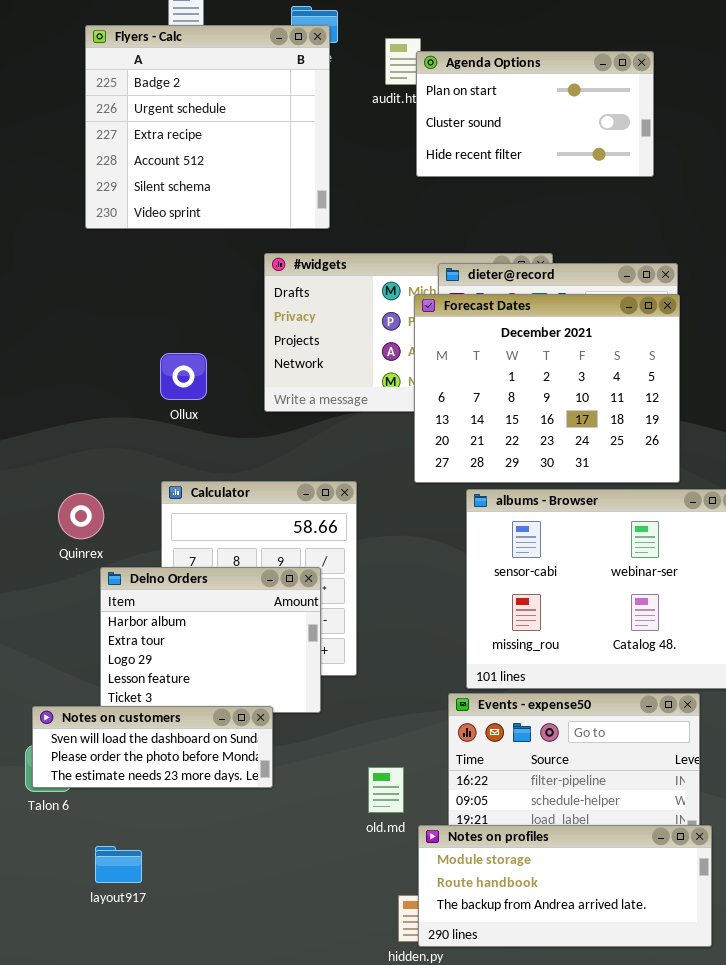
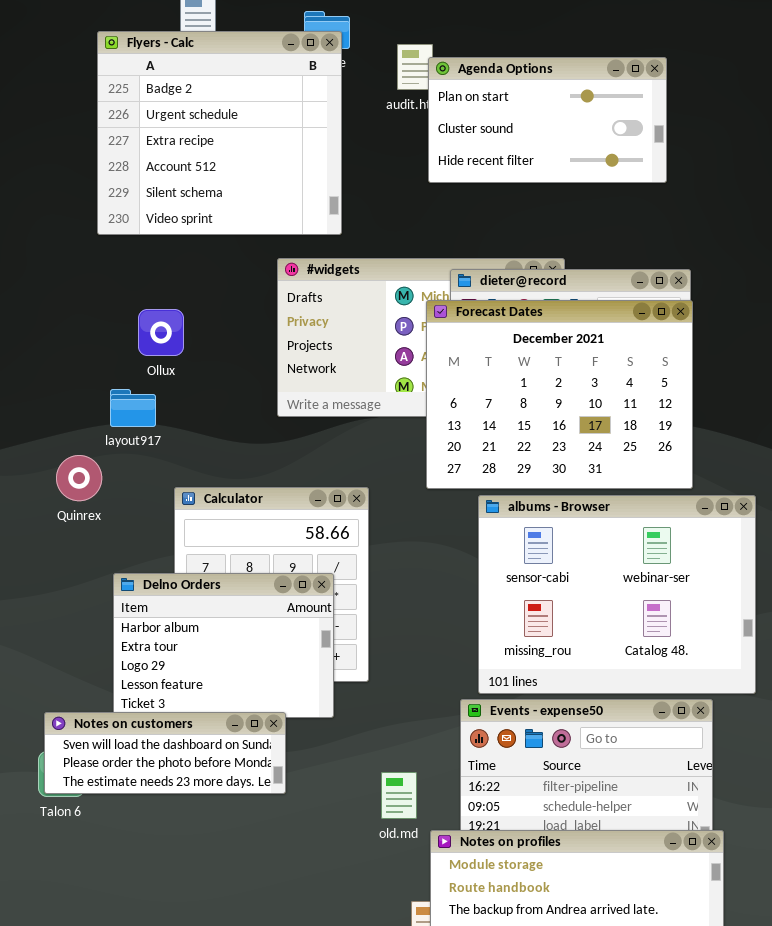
Ollux: [160,353,207,400] -> [138,309,184,356], moved
Quinrex: [58,493,104,539] -> [56,455,102,501], moved
layout917: [95,846,142,883] -> [110,389,156,427], moved

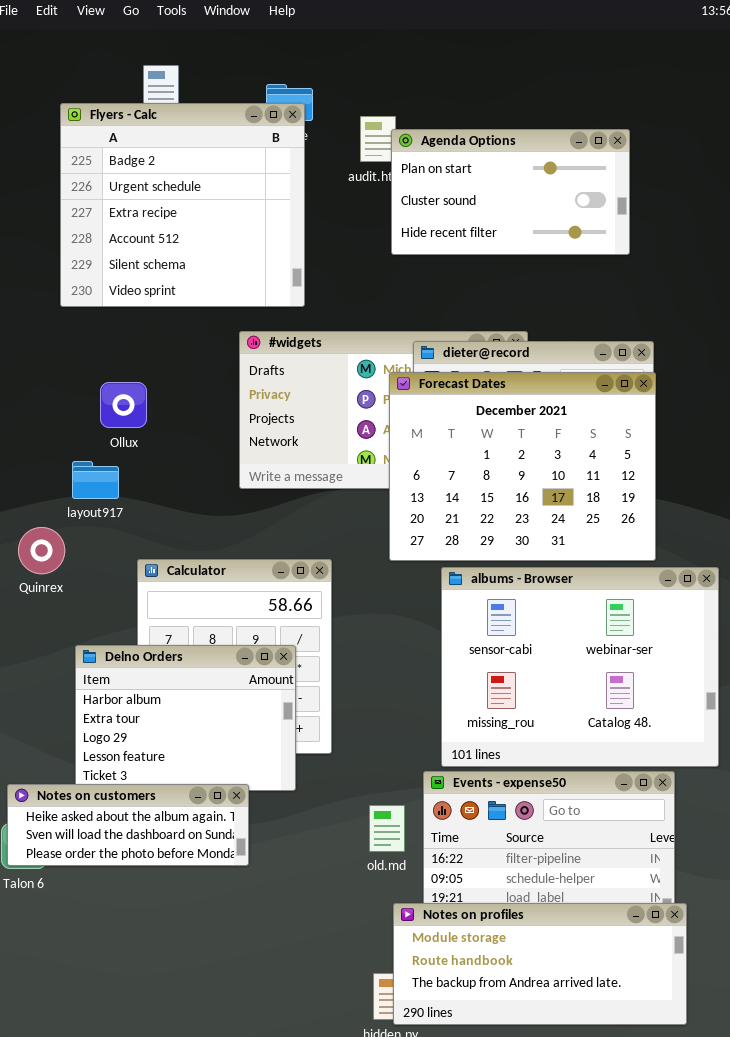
Notes on customers: [44,712,286,794] -> [7,784,249,866], scrolled up 1 row
old.md: [381,772,417,819] -> [369,805,405,852], moved

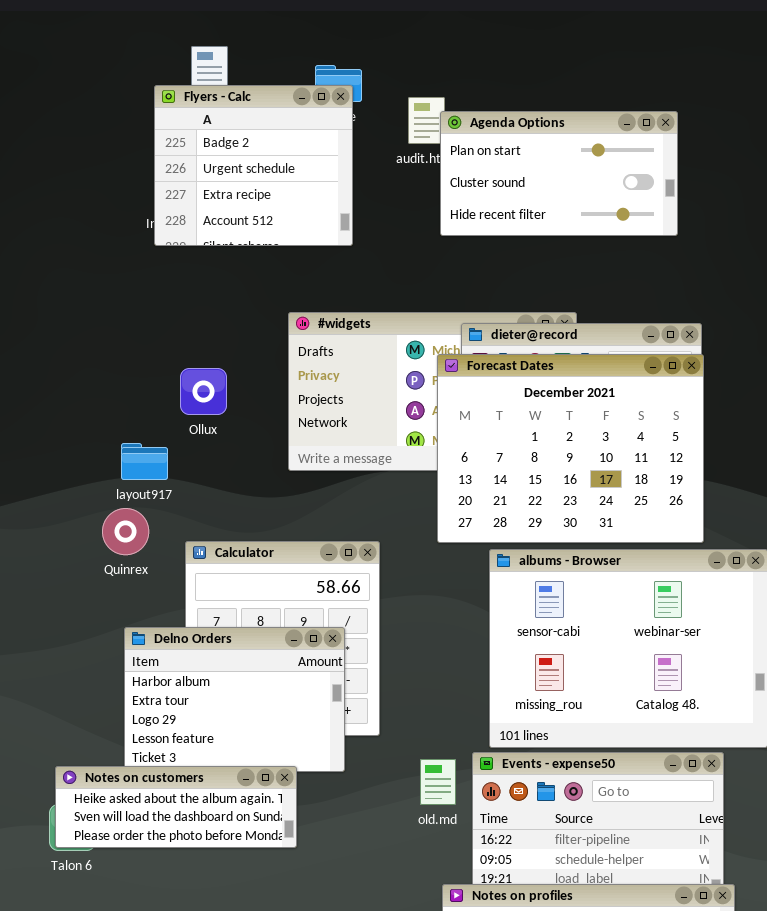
Flyers - Calc: [60,103,305,307] -> [154,85,353,246], resized
Ollux: [100,382,147,428] -> [180,368,227,415], moved
Quinrex: [18,527,65,574] -> [102,508,149,555], moved
old.md: [369,805,405,852] -> [420,759,456,805], moved

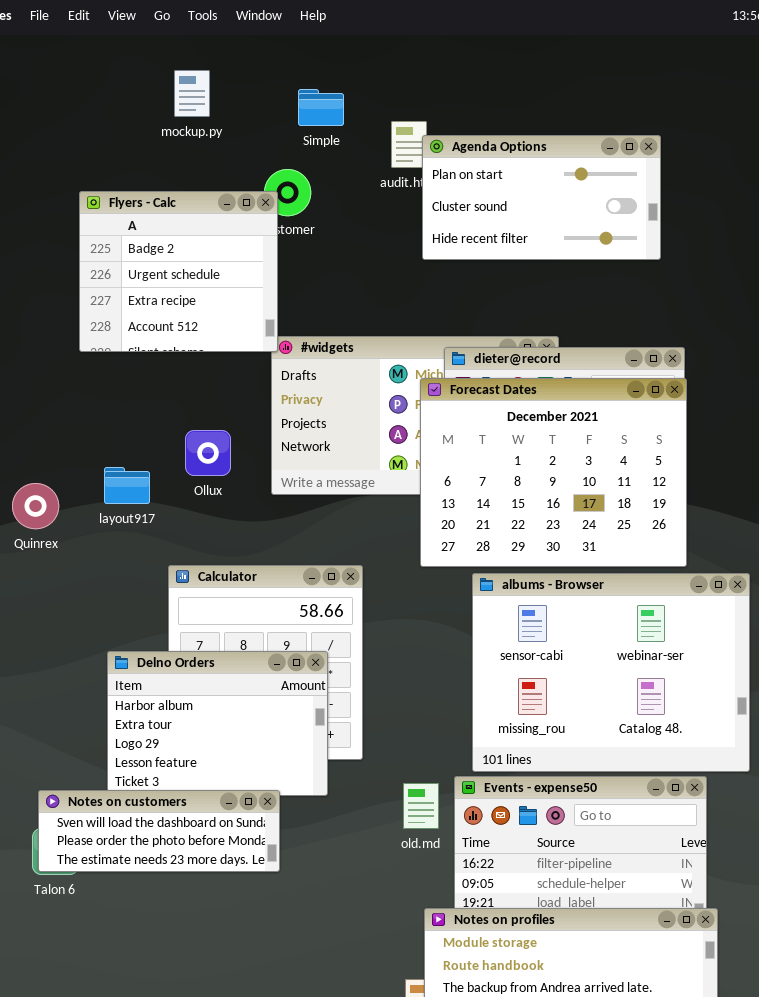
Flyers - Calc: [154,85,353,246] -> [79,191,278,352], moved
Ollux: [180,368,227,415] -> [185,430,231,476], moved
Quinrex: [102,508,149,555] -> [12,483,59,529], moved
Notes on customers: [55,766,297,848] -> [38,790,280,872], scrolled down 1 row

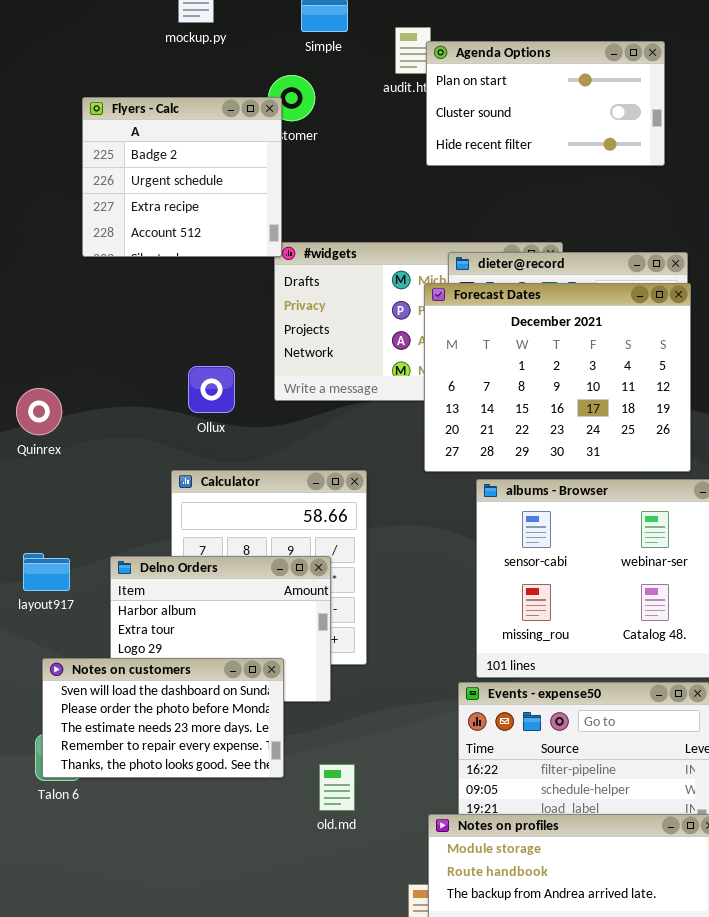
Ollux: [185,430,231,476] -> [188,366,235,413], moved
layout917: [104,467,150,504] -> [23,553,70,591], moved
old.md: [403,783,439,829] -> [319,764,355,811], moved
Notes on customers: [38,790,280,872] -> [42,658,284,778], resized

